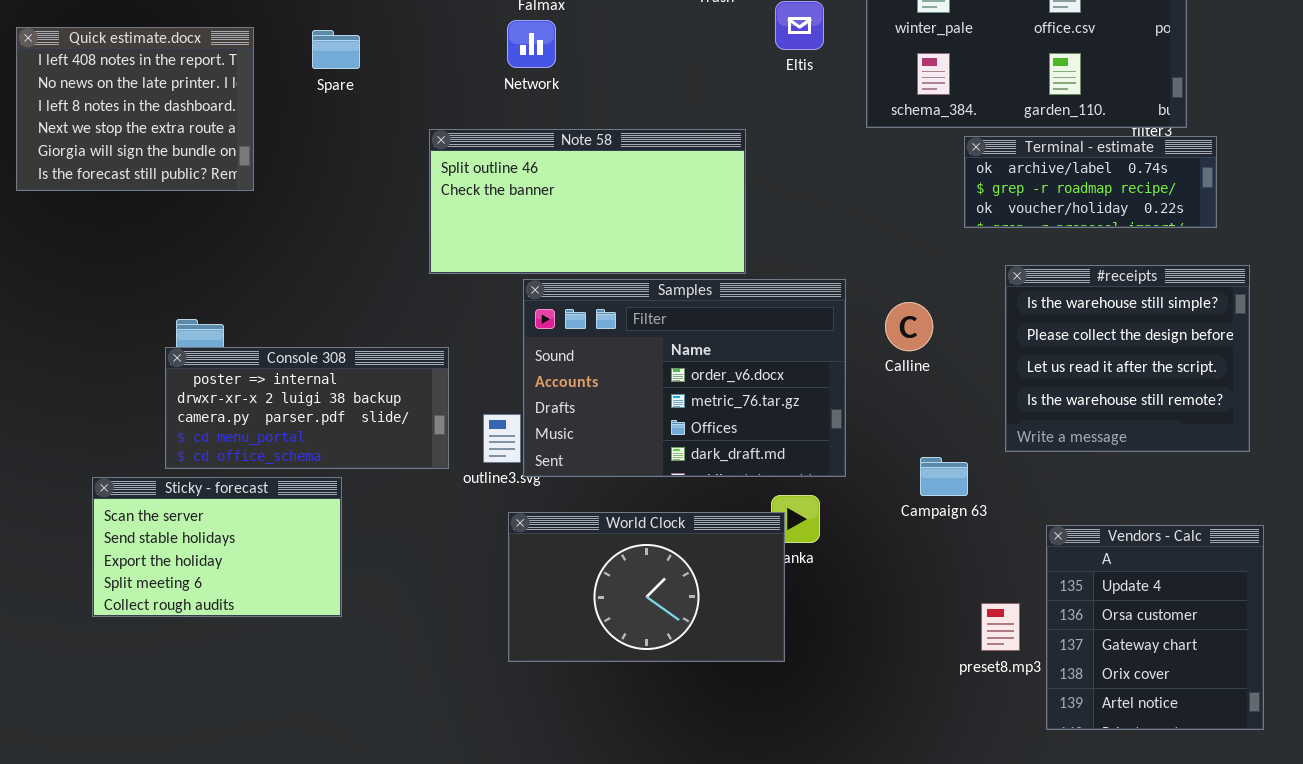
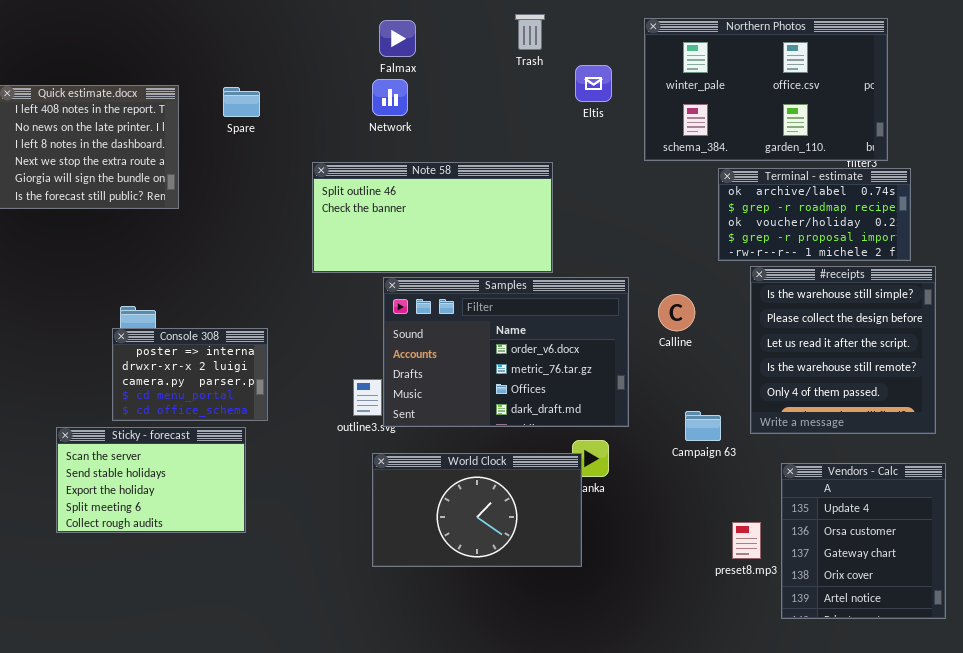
Terminal - estimate: [964,136,1217,228] -> [718,168,911,261], resized
#receipts: [1005,265,1250,452] -> [750,266,936,434], resized
Console 308: [165,347,449,469] -> [112,328,268,421], resized

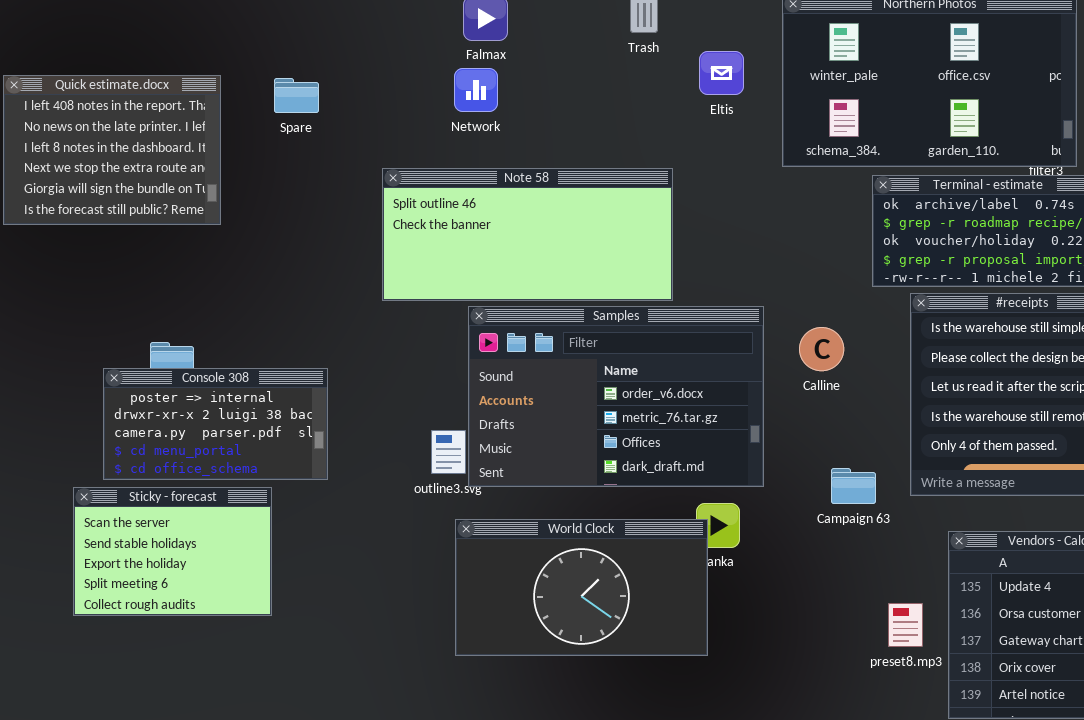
Console 308: [112,328,268,421] -> [103,368,328,480], resized
Sticky - forecast: [56,427,246,533] -> [73,487,272,616], resized

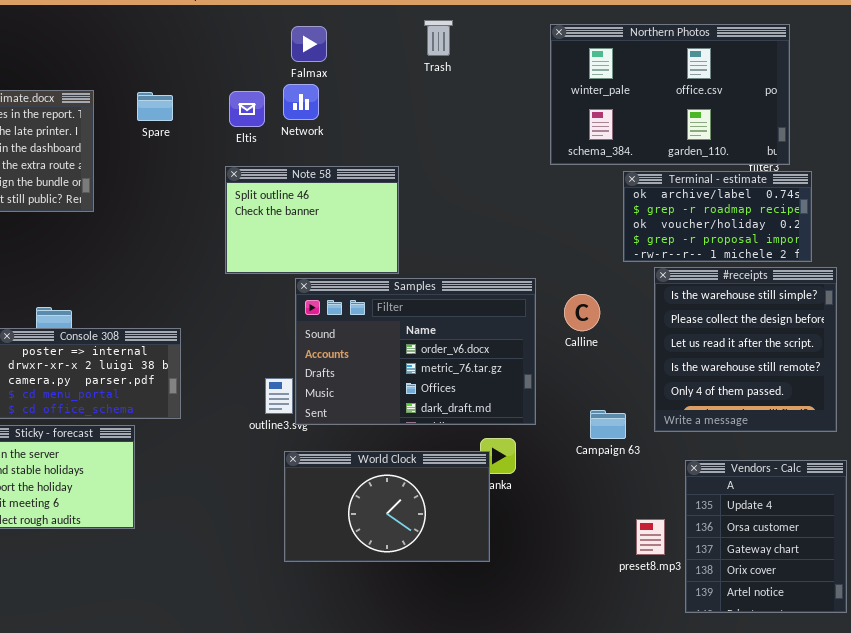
Eltis: [699,51,744,95] -> [229,91,265,127], moved
Note 58: [382,168,673,301] -> [225,166,399,274], resized

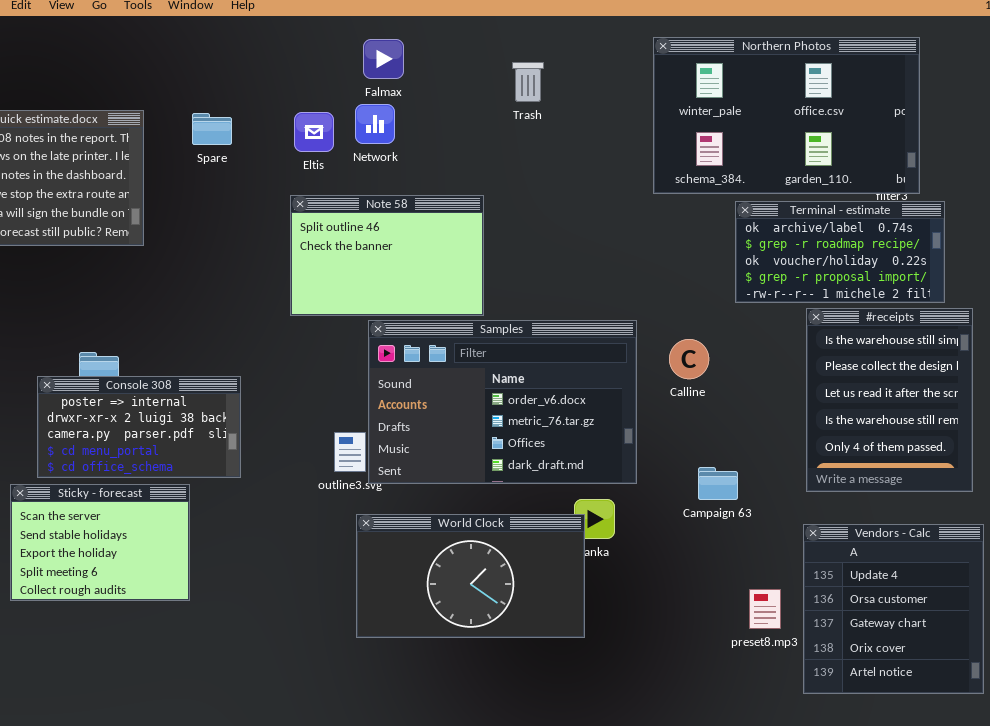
Trash: [424,20,453,56] -> [512,62,544,102], moved
#receipts: [654,267,837,432] -> [806,308,973,492], resized

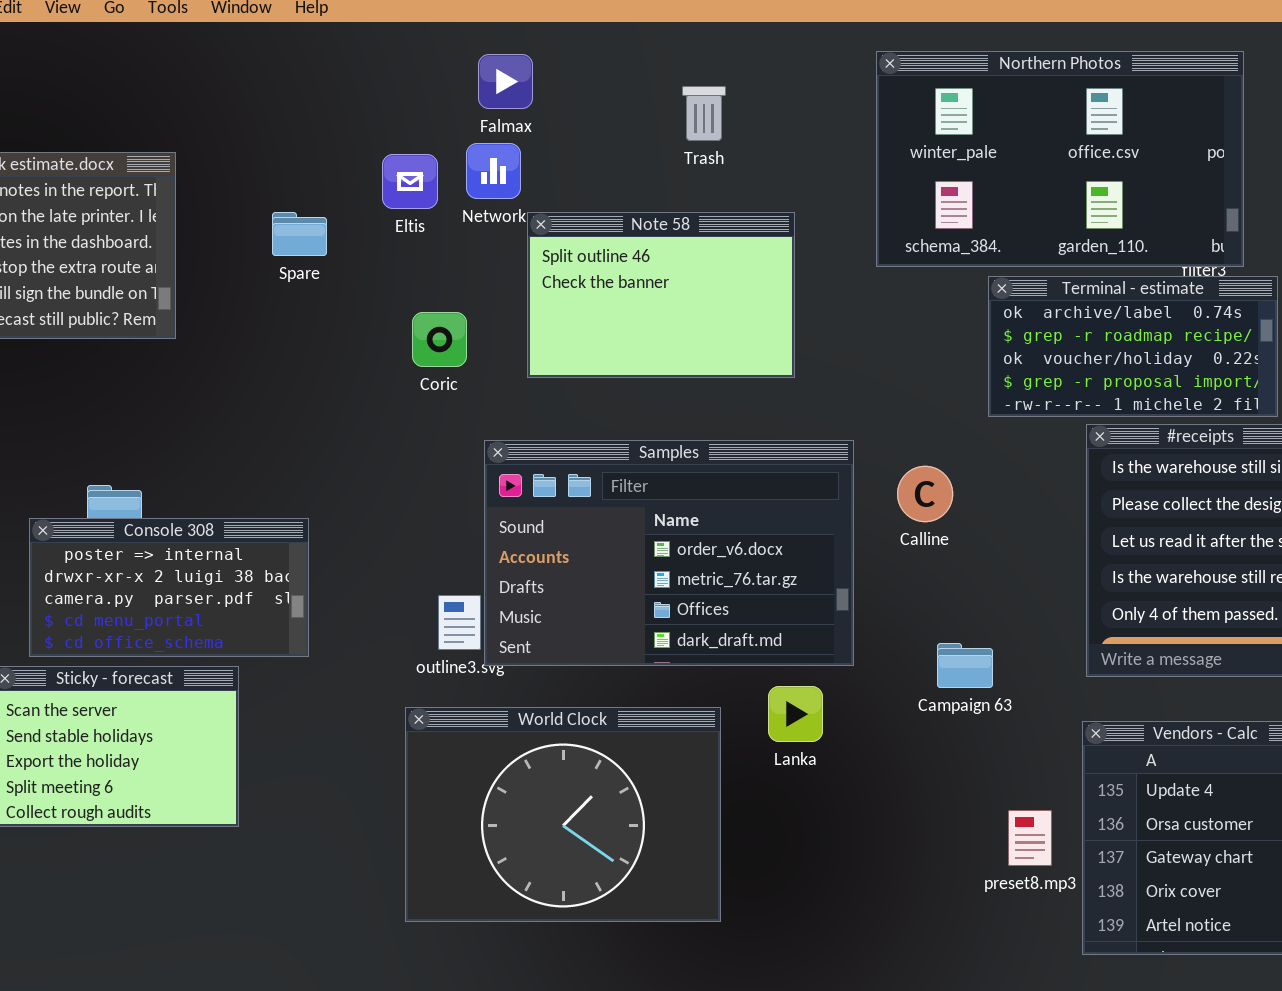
Spare: [192,113,232,145] -> [272,212,327,256], moved
Note 58: [290,195,484,316] -> [527,212,795,378], moved
World Clock: [356,514,585,638] -> [405,707,721,922], moved, resized

